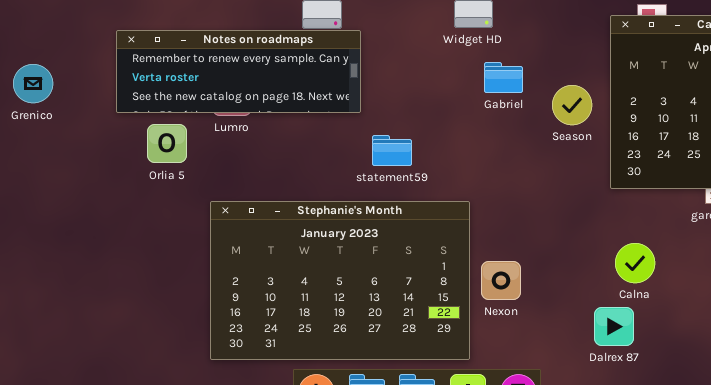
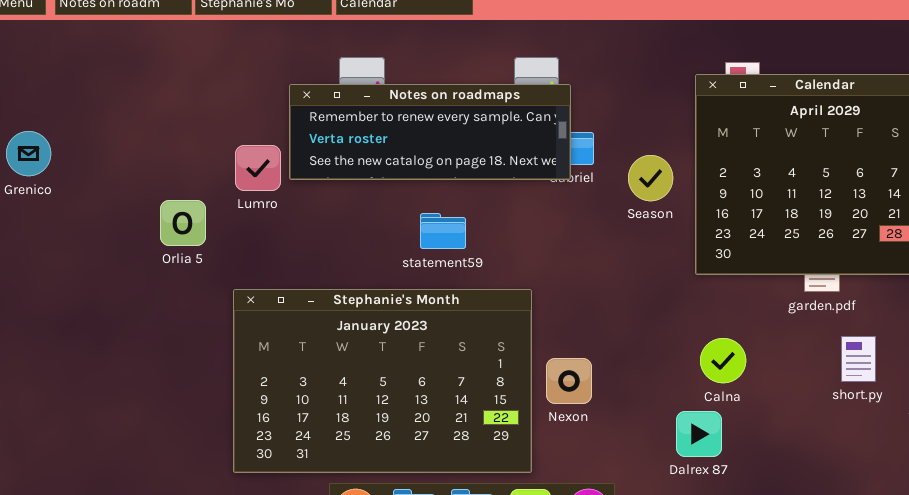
Notes on roadmaps: [116,30,361,113] -> [289,84,571,180], moved

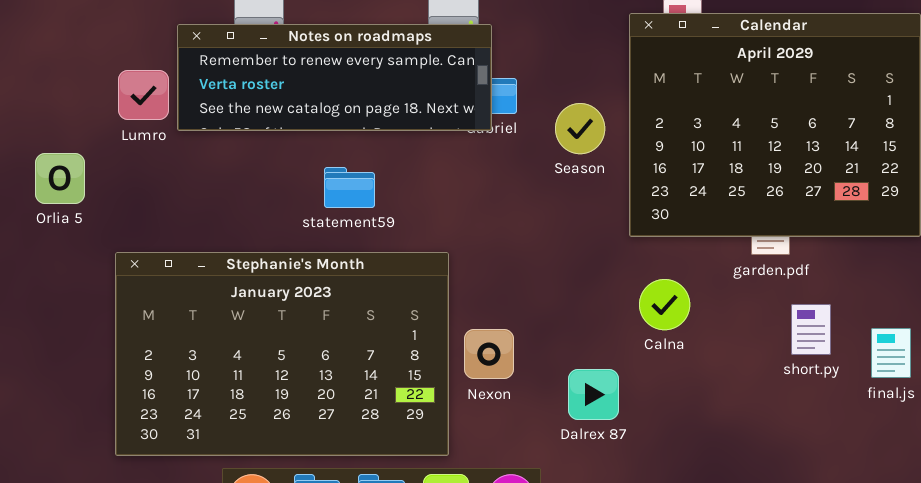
Lumro: [235,145,281,191] -> [118,70,169,120], moved
Calna: [700,338,746,383] -> [639,279,690,330], moved
Dalrex 87: [676,411,722,457] -> [568,369,619,420], moved

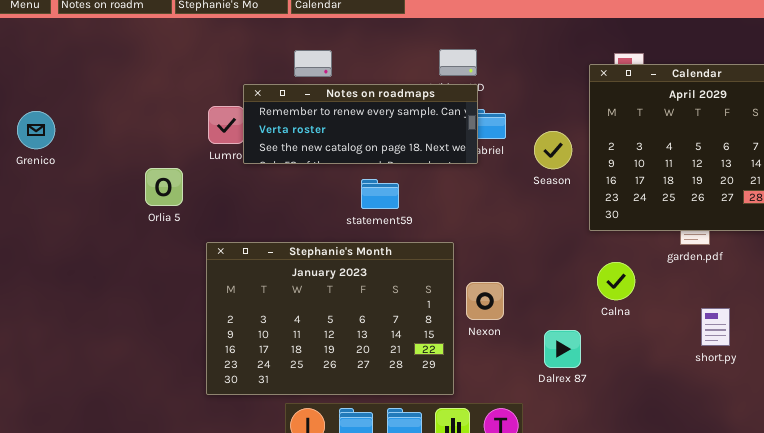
Notes on roadmaps: [177,24,492,131] -> [243,84,478,164], moved
short.py: [791,304,831,355] -> [701,308,730,346], moved
Nexon: [464,329,514,379] -> [466,282,504,320], moved

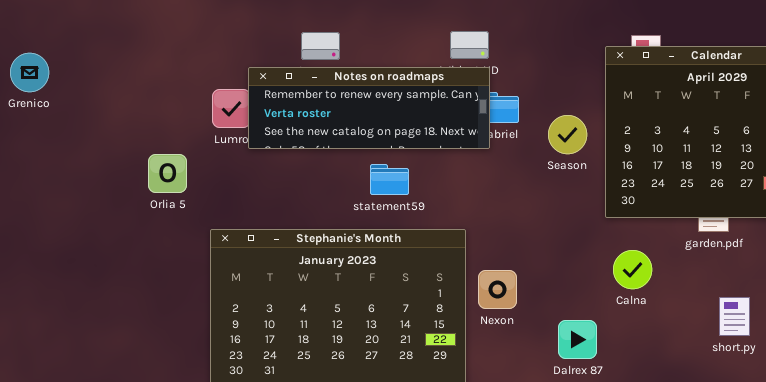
Grenico: [17,111,55,149] -> [10,53,49,92], moved

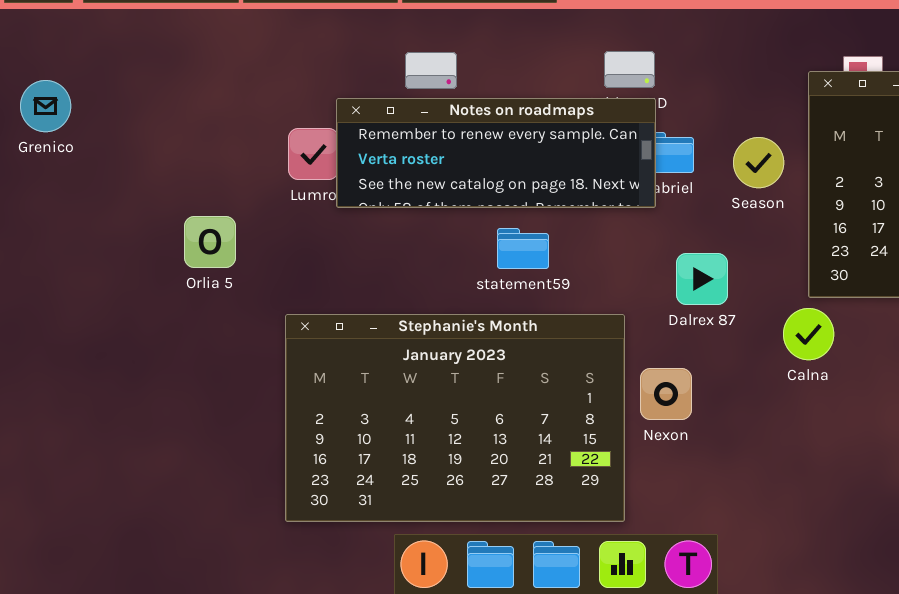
Season: [548,115,587,154] -> [733,137,784,188], moved
Orlia 5: [148,154,187,193] -> [184,216,236,268], moved
Calna: [613,250,652,289] -> [783,308,834,360], moved
Dalrex 87: [558,320,597,359] -> [676,253,728,305], moved

